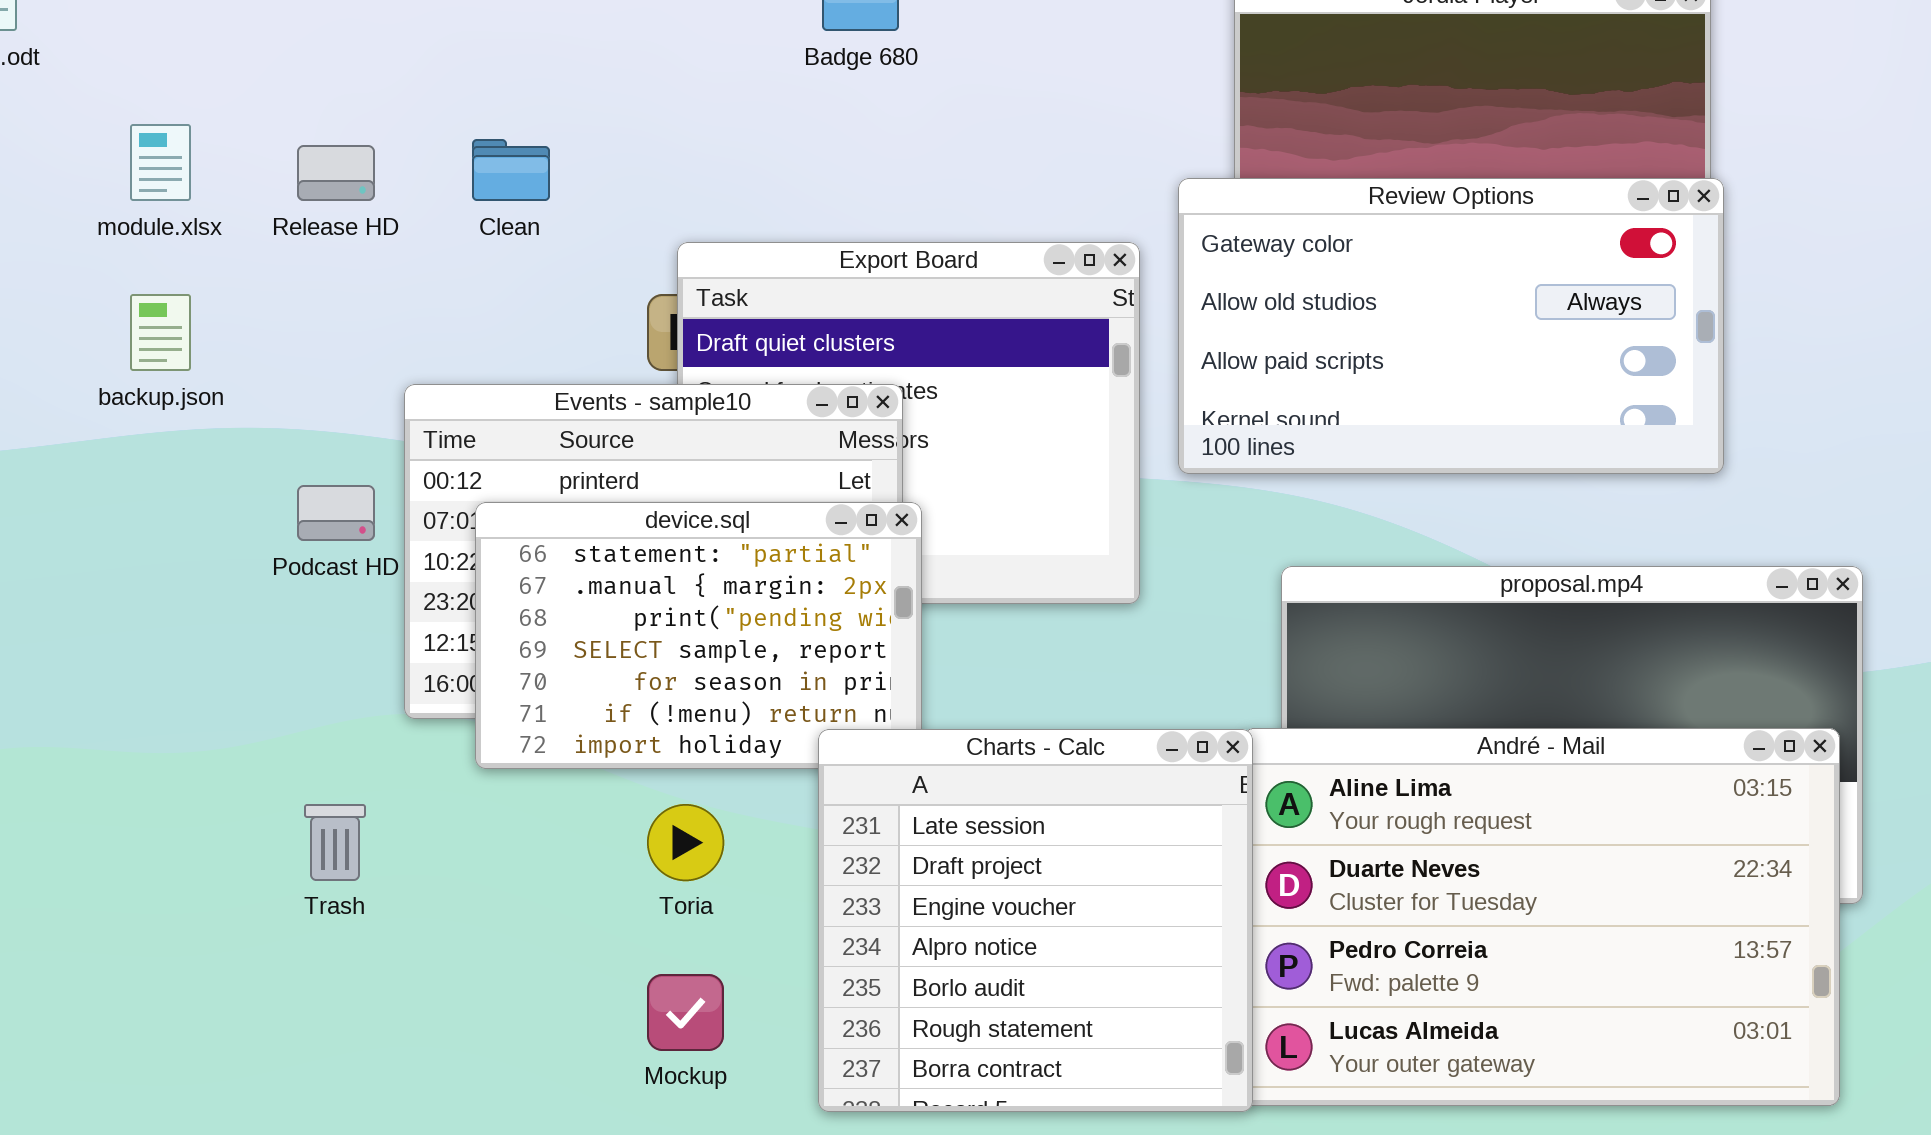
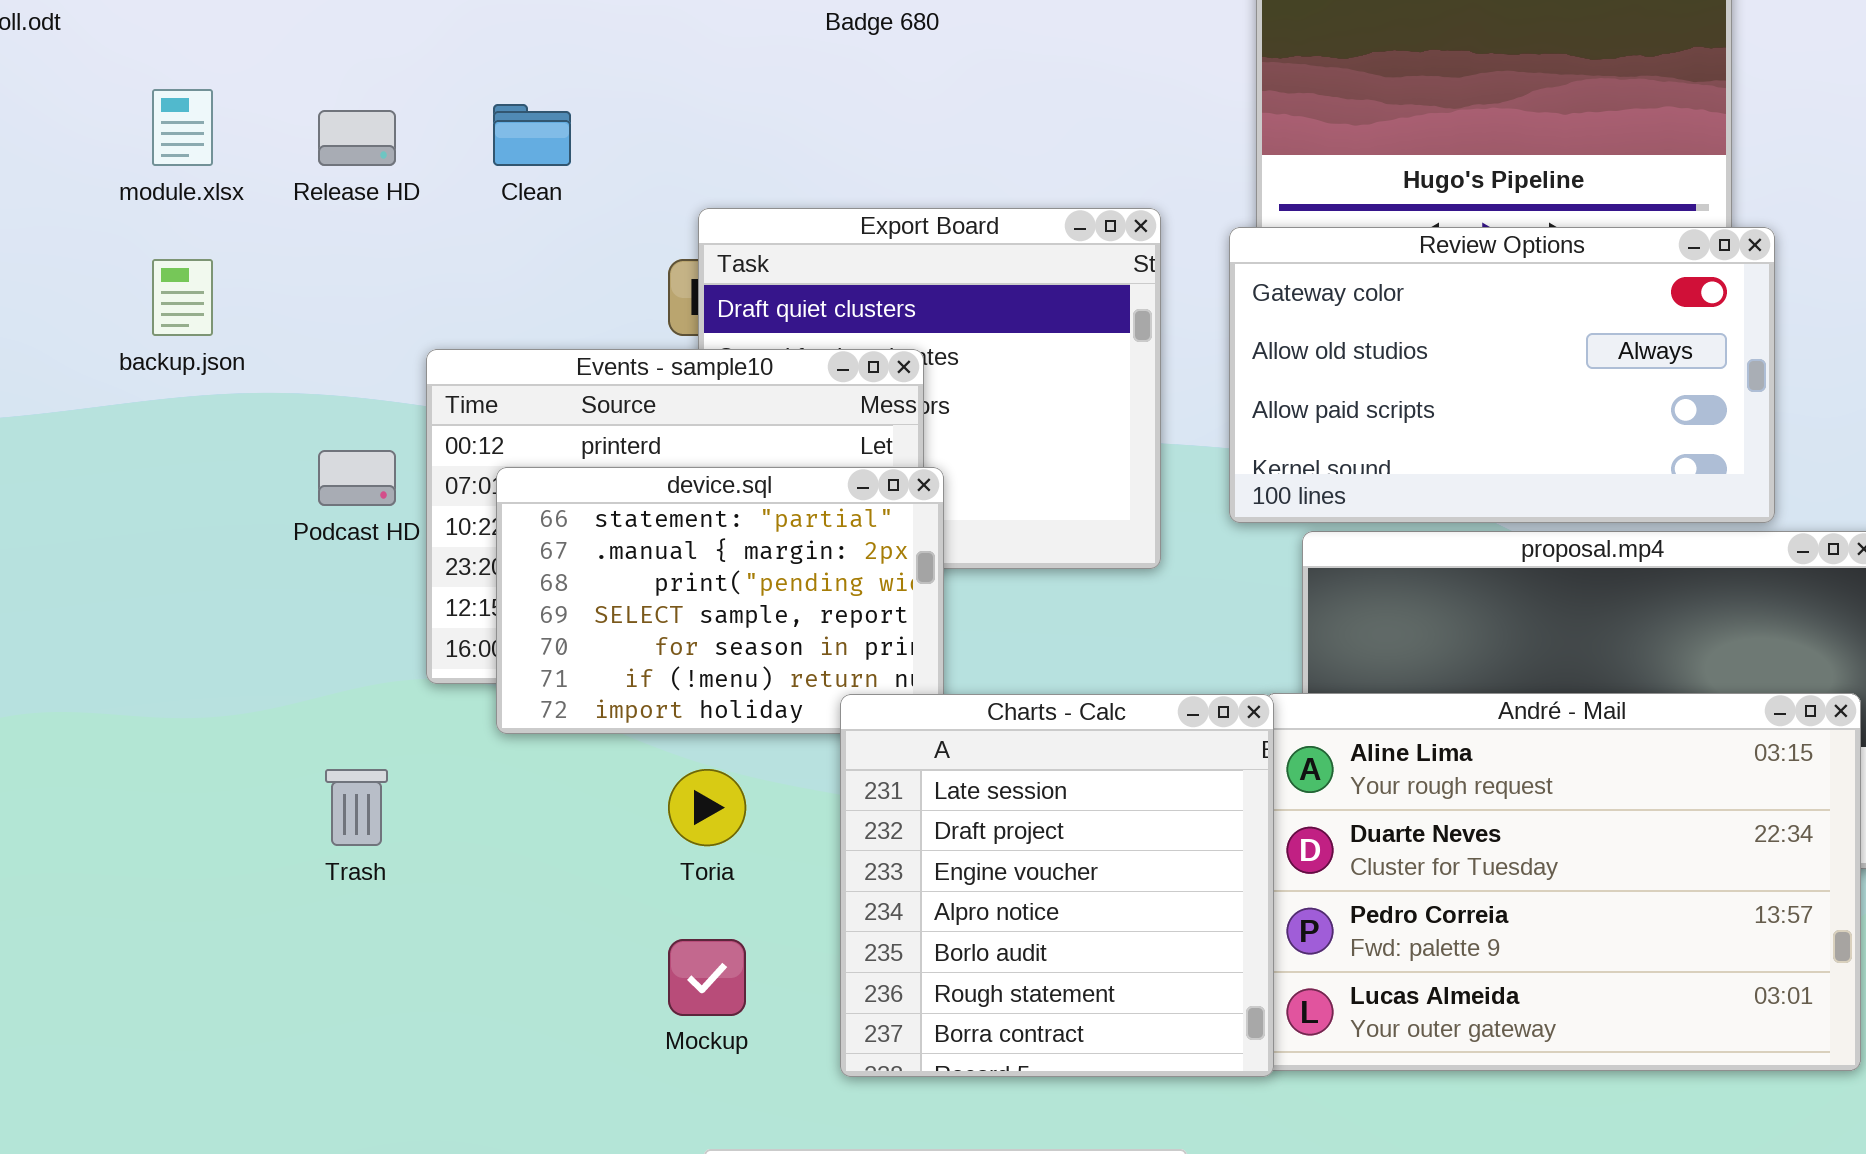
Review Options: [1178,178,1724,474] -> [1229,227,1775,523], moved

